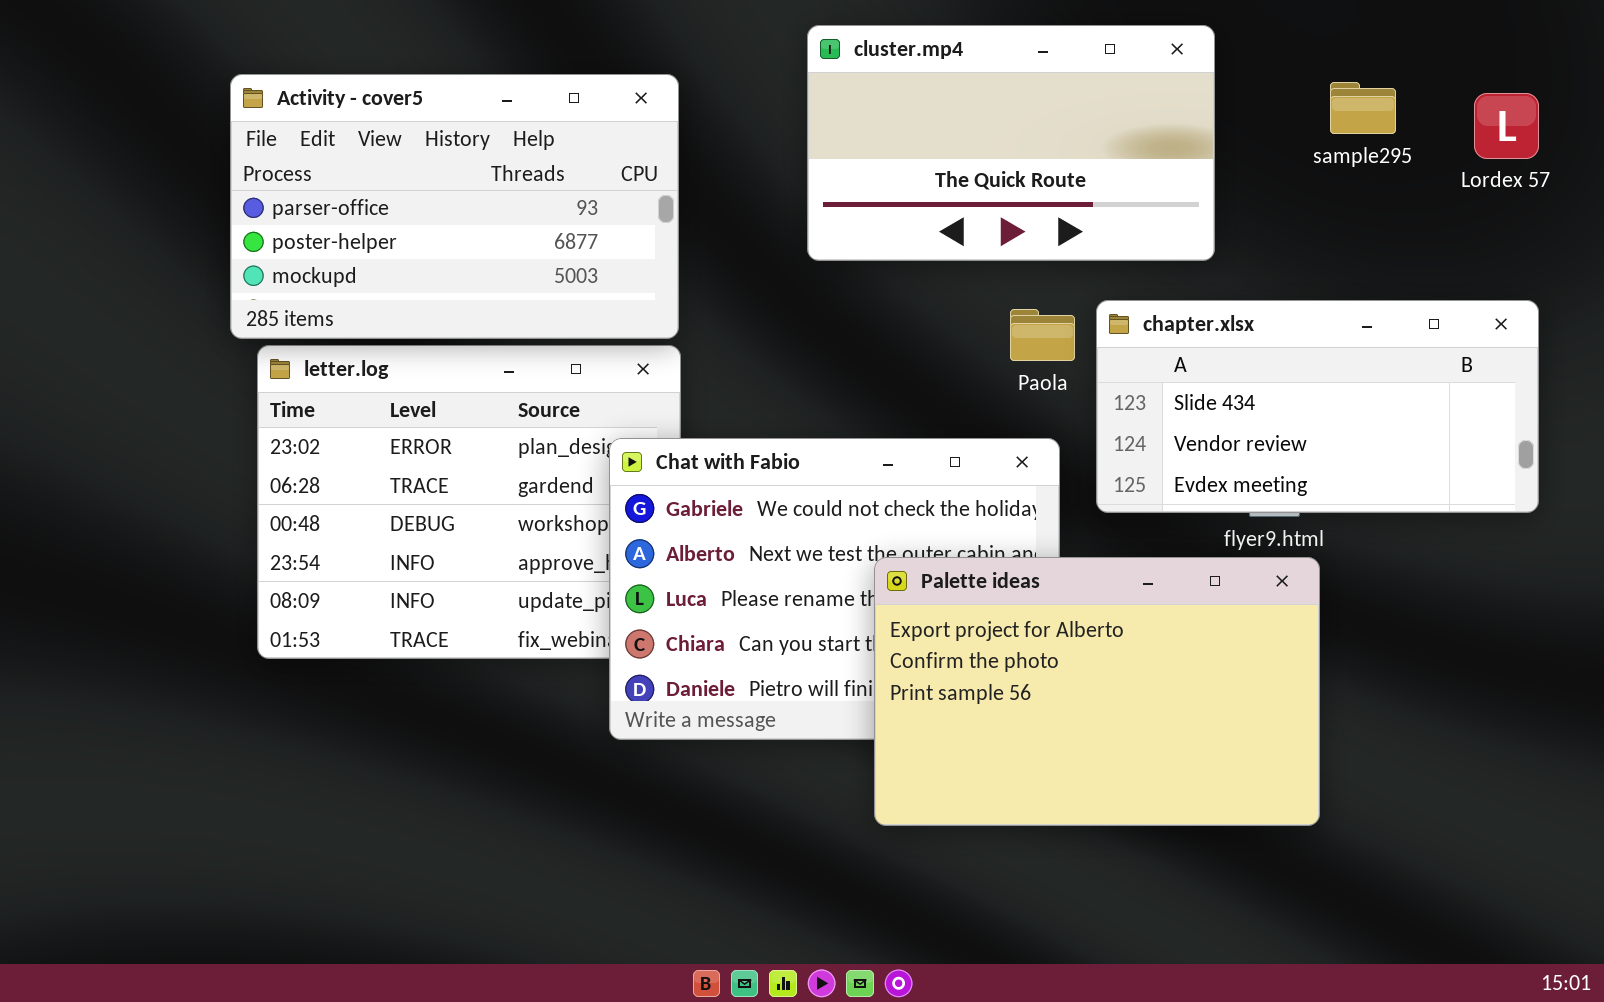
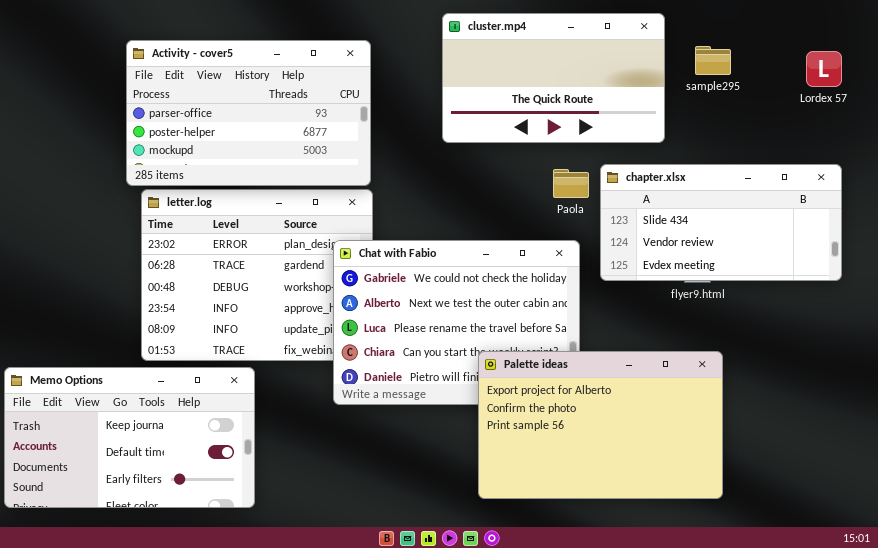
sample295: [1330,82,1396,134] -> [695,46,731,75], moved
Palette ideas: [874,557,1320,826] -> [478,351,723,499], moved
Memo Options: none -> [4,367,255,508], opened

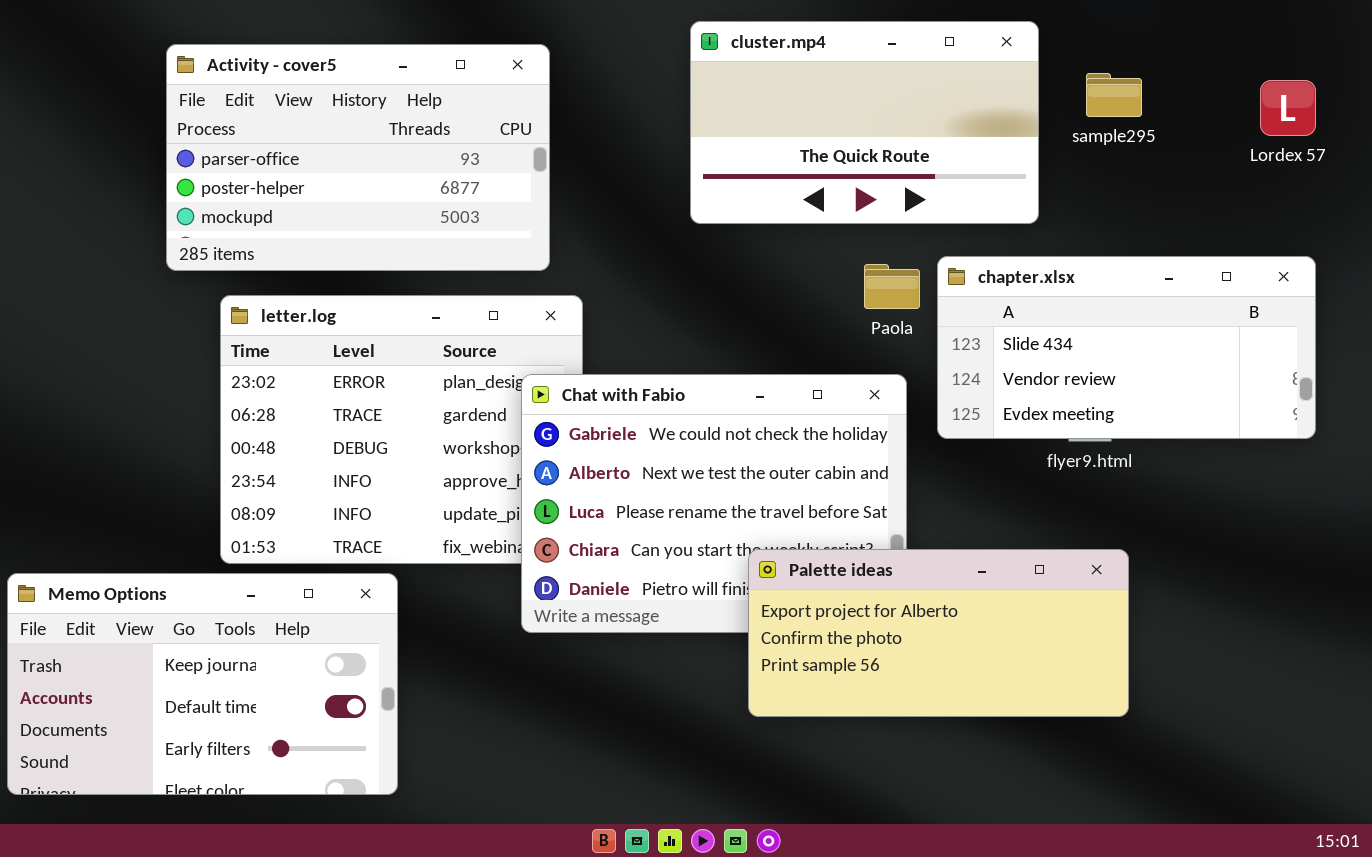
Activity - cover5: [126,40,371,186] -> [166,44,550,271], moved
Palette ideas: [478,351,723,499] -> [748,549,1129,717], resized

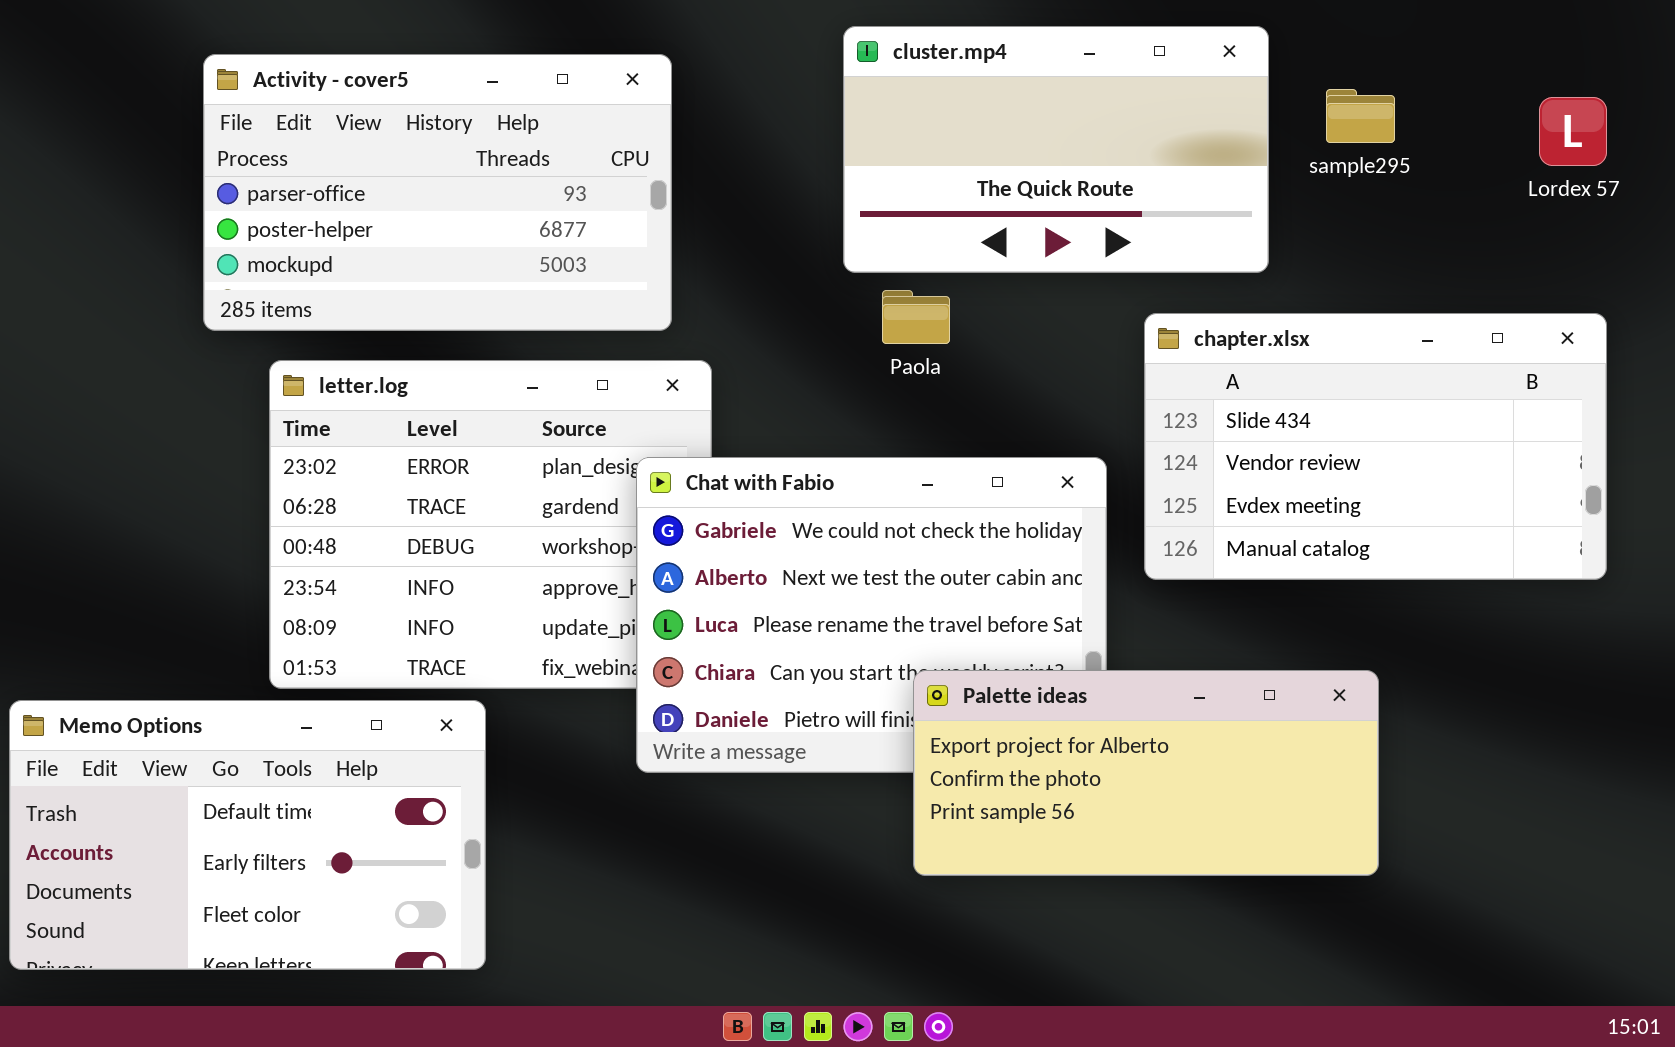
chapter.xlsx: [937,256,1316,439] -> [1144,313,1607,580], resized
Paola: [864,264,920,309] -> [882,290,950,344], moved
Memo Options: [7,573,398,795] -> [9,700,486,970], scrolled down 1 row

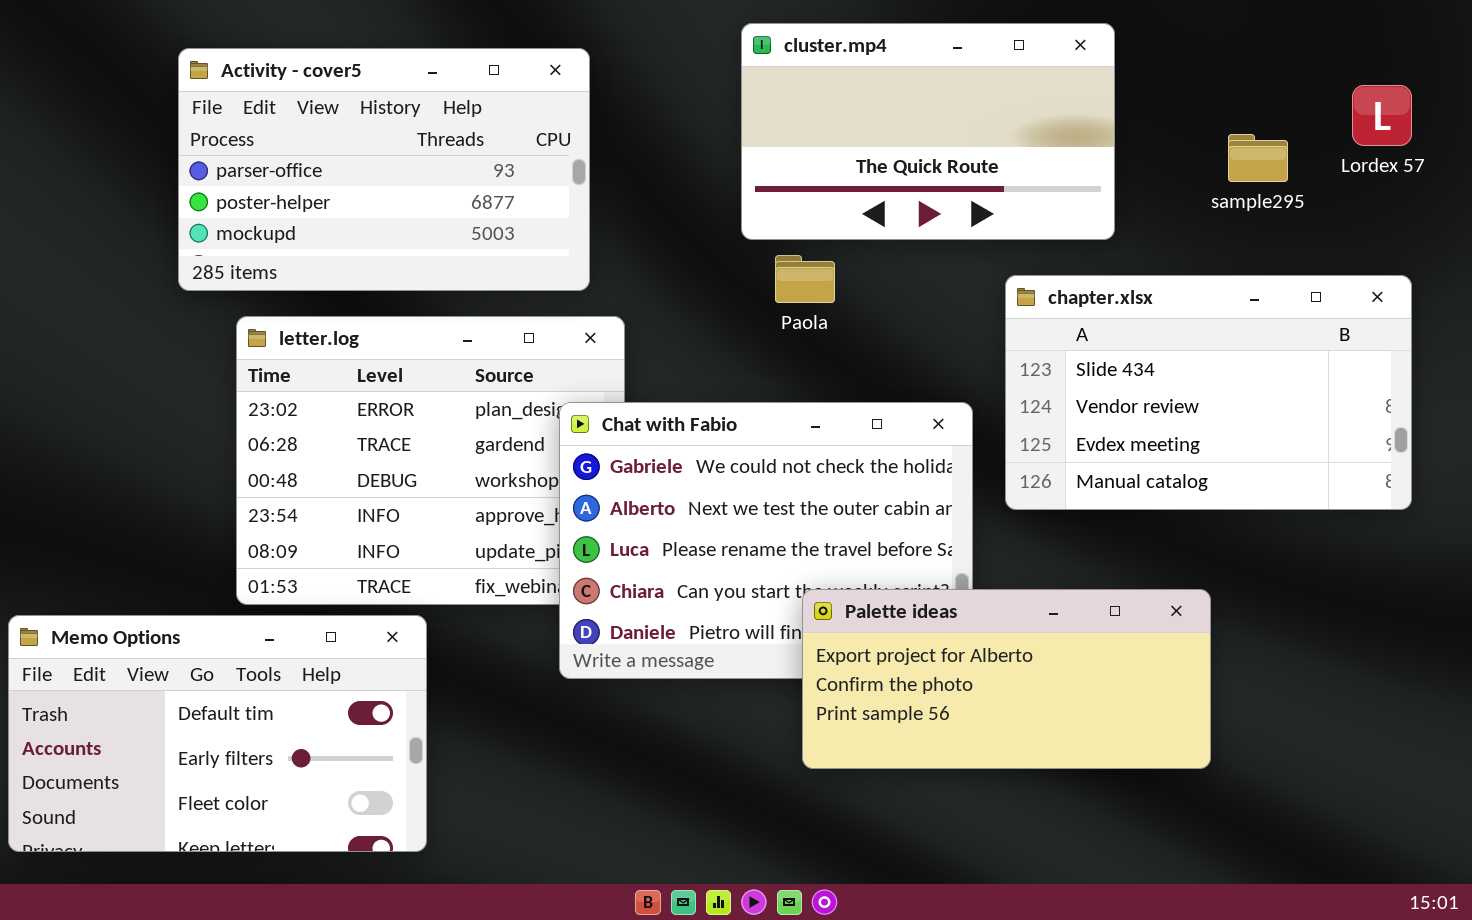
sample295: [1326,89,1395,143] -> [1228,134,1288,182], moved

